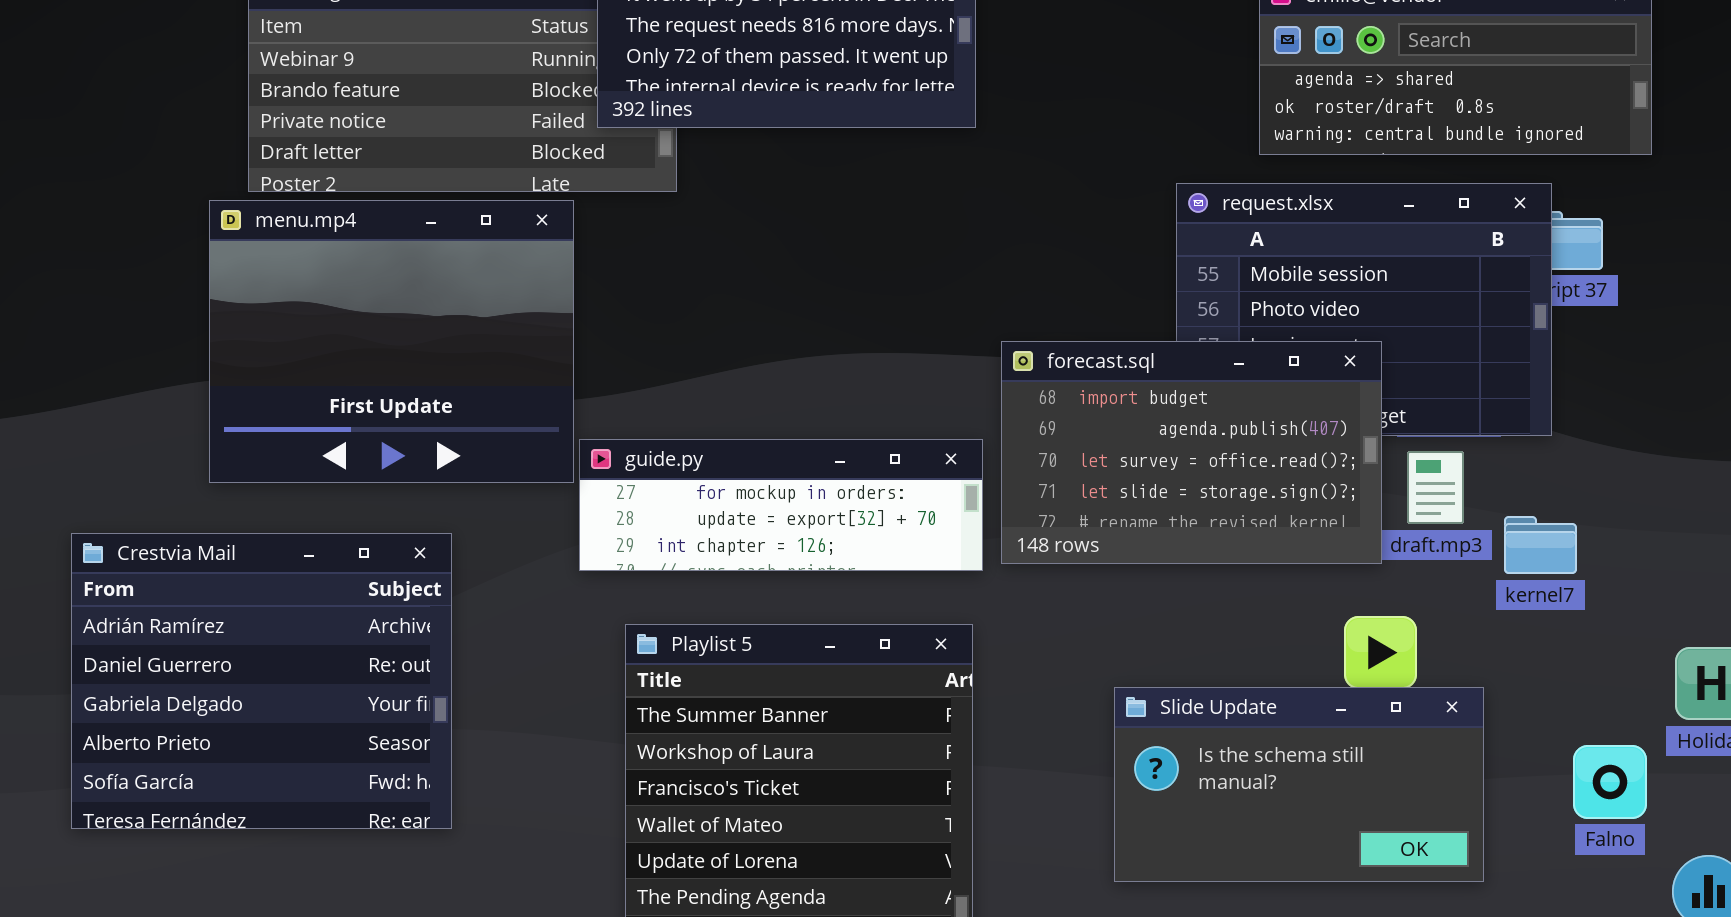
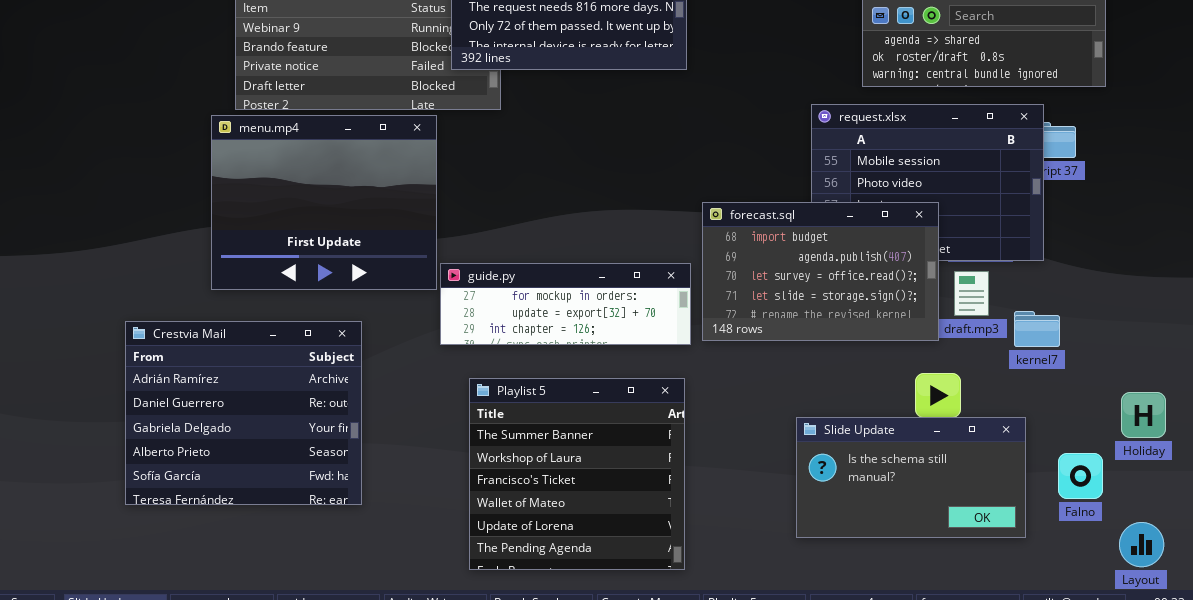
Slide Update: [1114,687,1484,882] -> [796,417,1026,538], moved

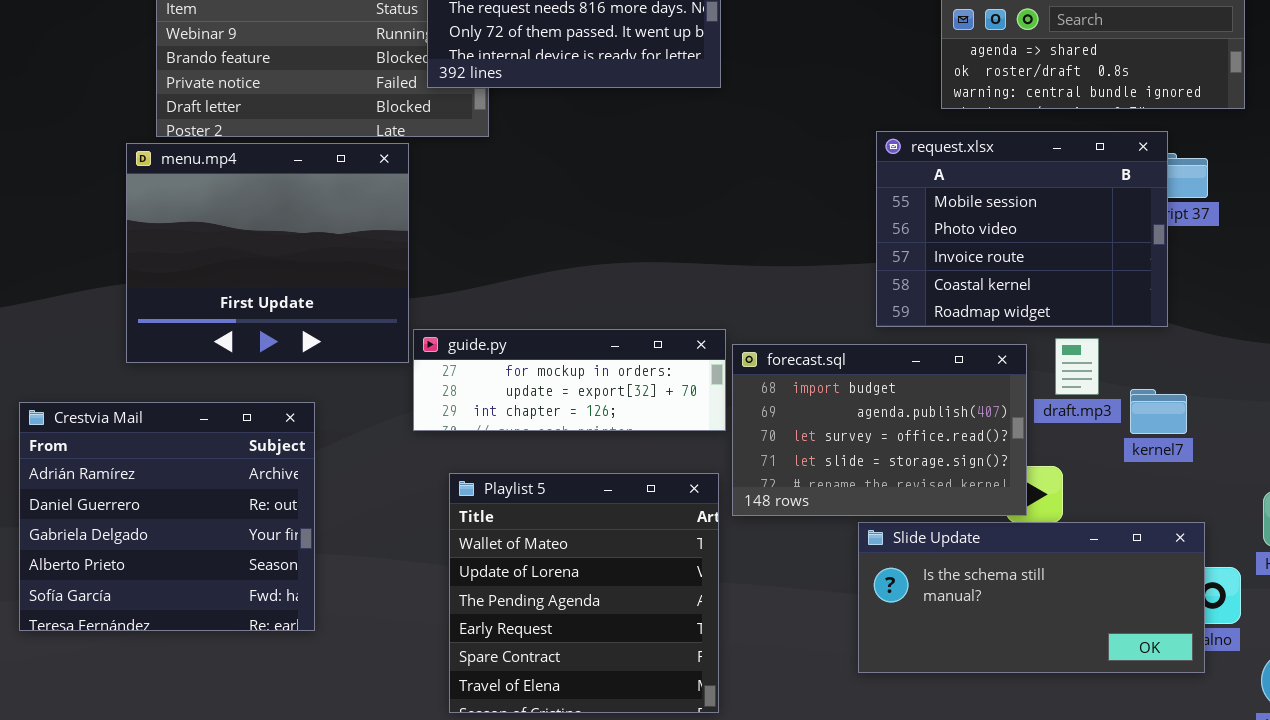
forecast.sql: [702,202,939,341] -> [732,344,1027,516], moved
Playlist 5: [469,378,685,570] -> [449,473,719,713], scrolled down 3 rows
Slide Update: [796,417,1026,538] -> [858,522,1205,673], resized

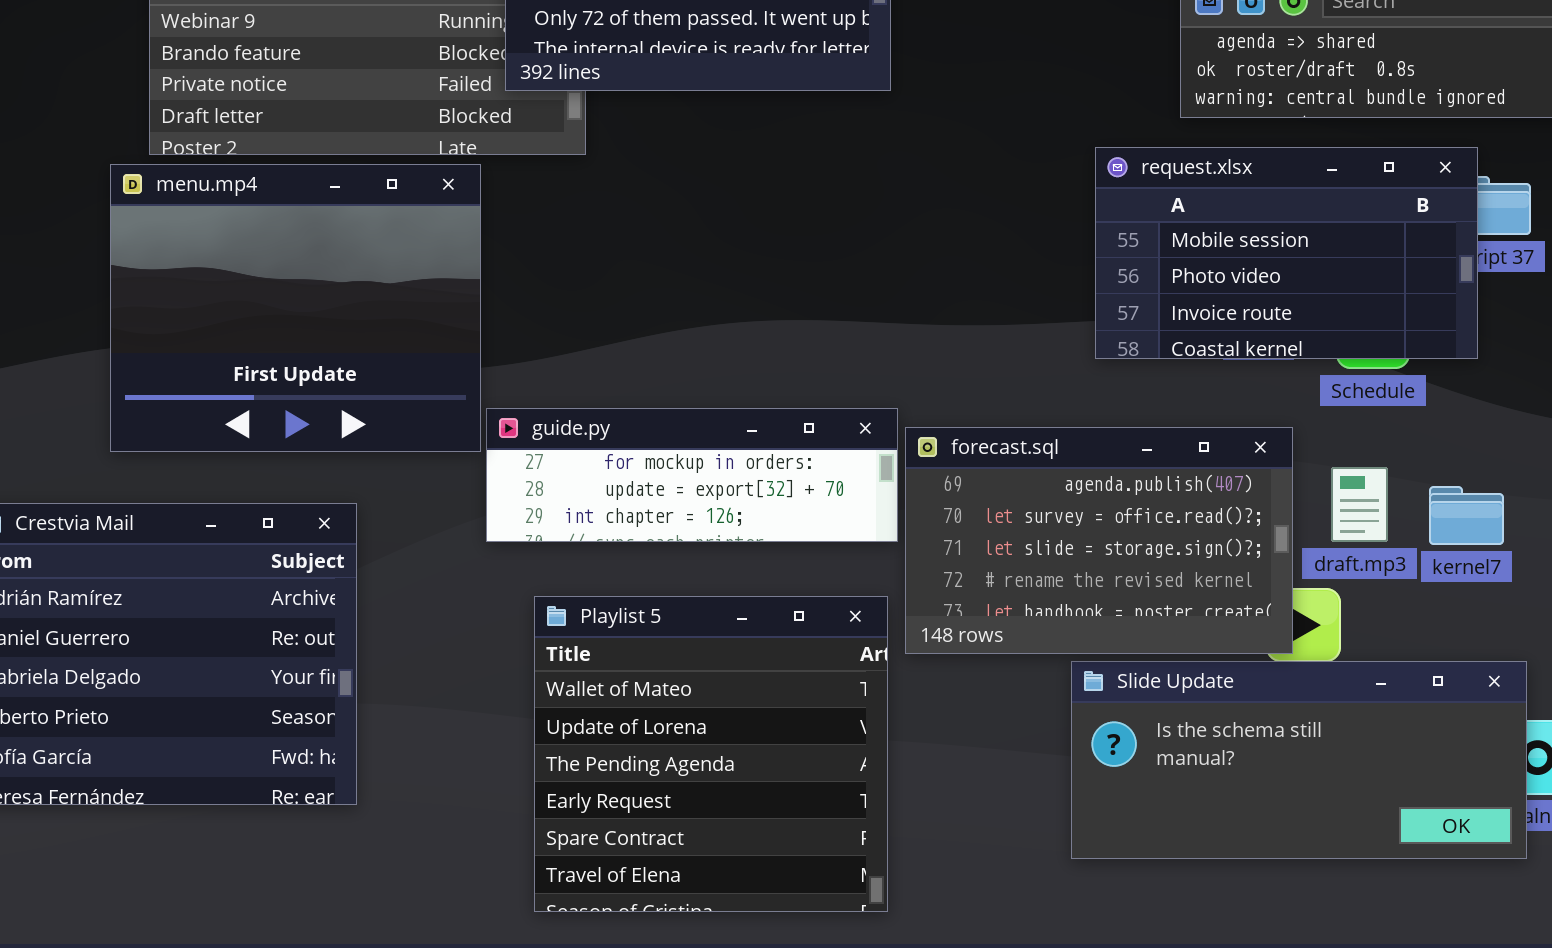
request.xlsx: [876,131,1168,327] -> [1095,147,1478,359], resized
draft.mp3: [1055,338,1099,395] -> [1331,467,1388,542], moved
forecast.sql: [732,344,1027,516] -> [905,427,1293,654], scrolled down 1 row

